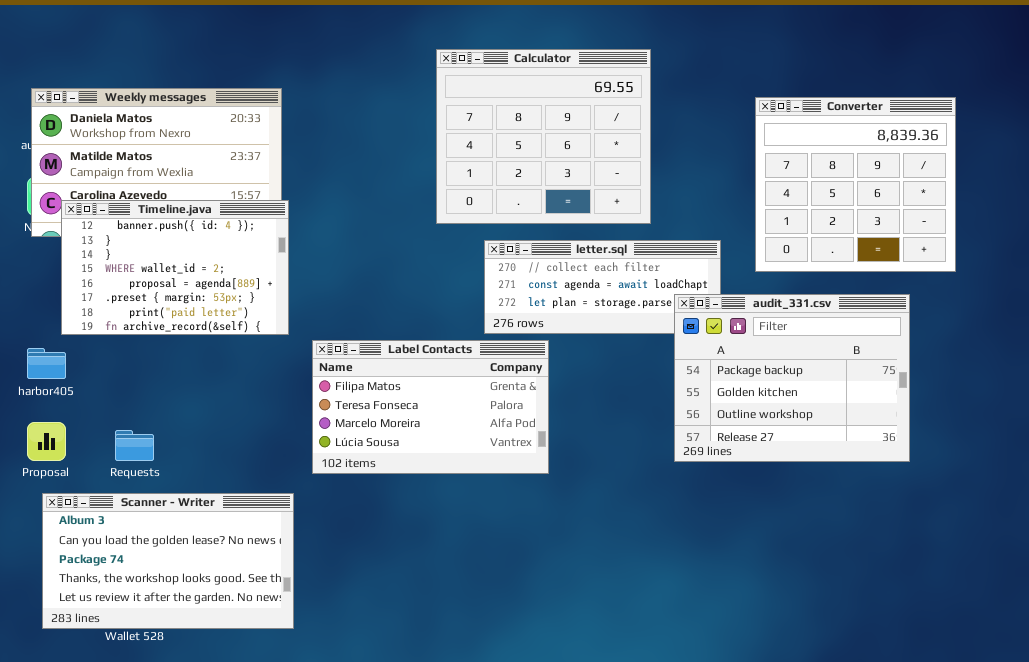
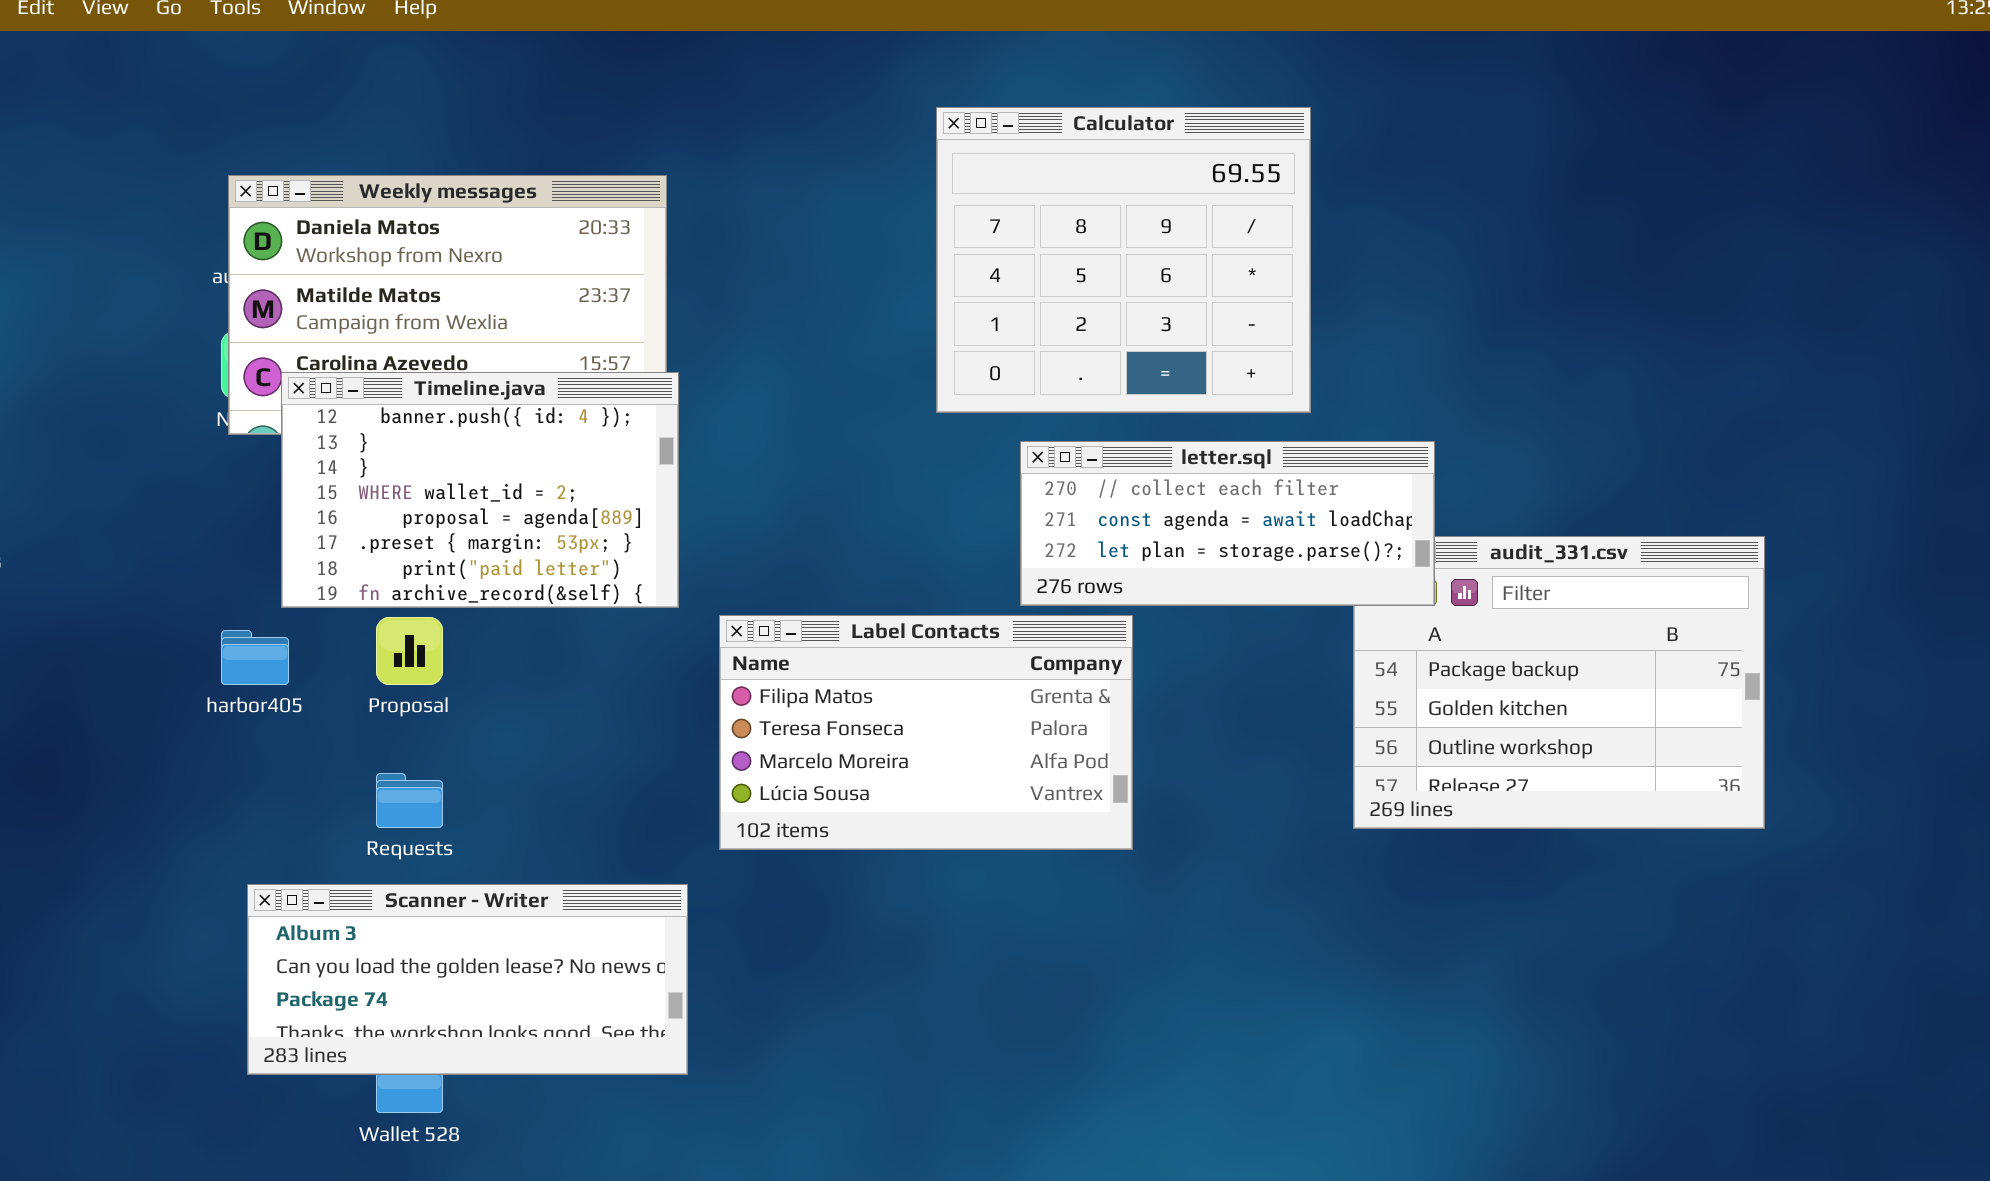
Converter: [755,97,956,272] -> none, closed
letter.sql: [484,240,721,334] -> [1020,441,1435,606], raised
Proposal: [27,422,66,461] -> [376,617,443,685], moved
Scanner - Writer: [42,493,294,629] -> [247,884,688,1075], resized

